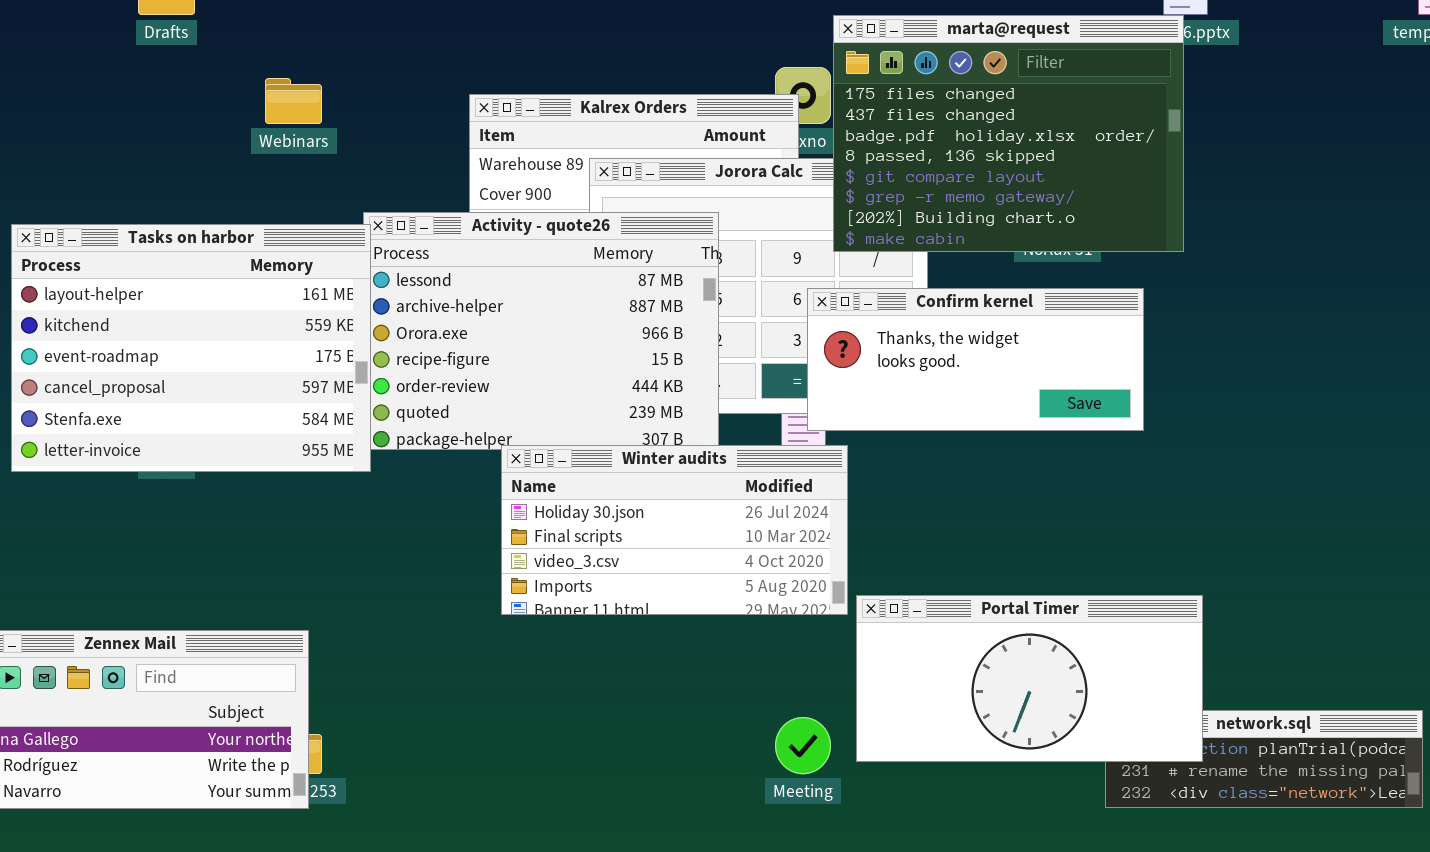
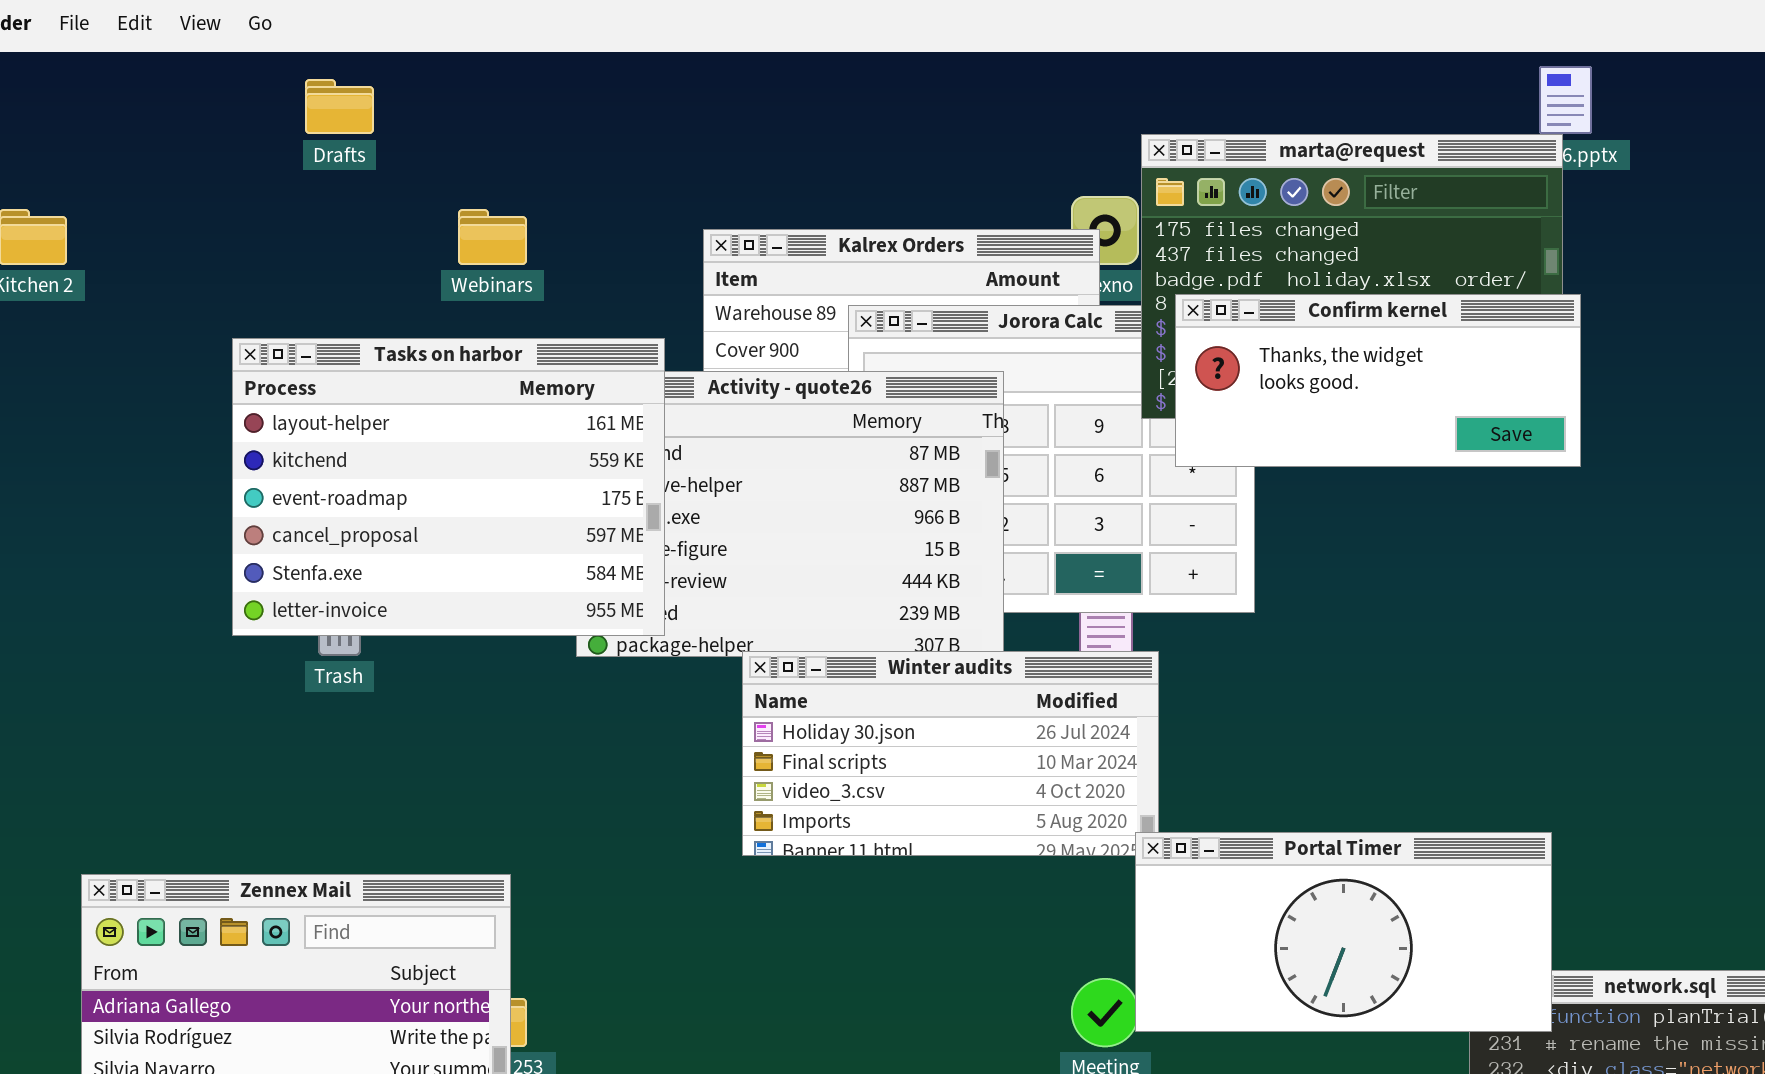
Tasks on harbor: [11,224,371,472] -> [232,338,665,636], moved
Confirm kernel: [807,288,1144,431] -> [1175,294,1581,467], moved
Portal Timer: [856,595,1203,762] -> [1135,832,1552,1032], moved

